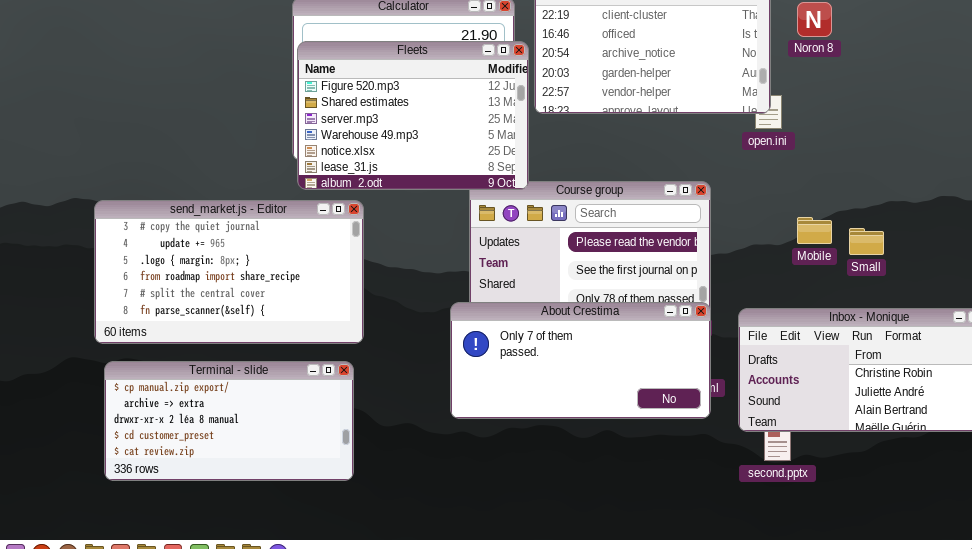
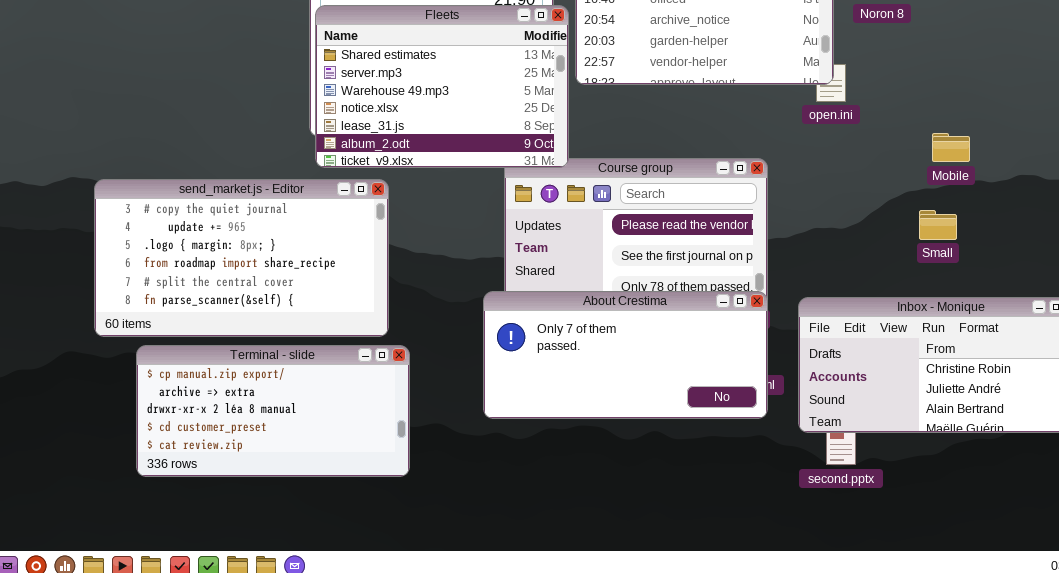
Fleets: [297,41,529,190] -> [315,5,569,168], scrolled down 1 row
Mobile: [797,217,832,244] -> [932,133,970,162], moved
Terminal - slide: [104,361,354,481] -> [136,345,410,477], moved

